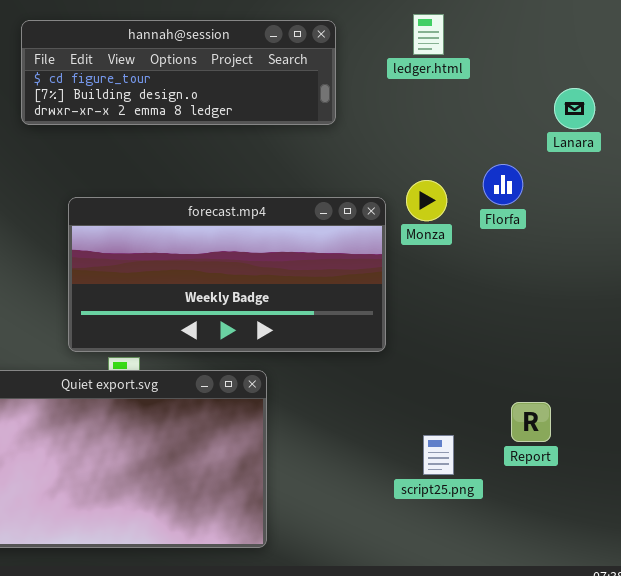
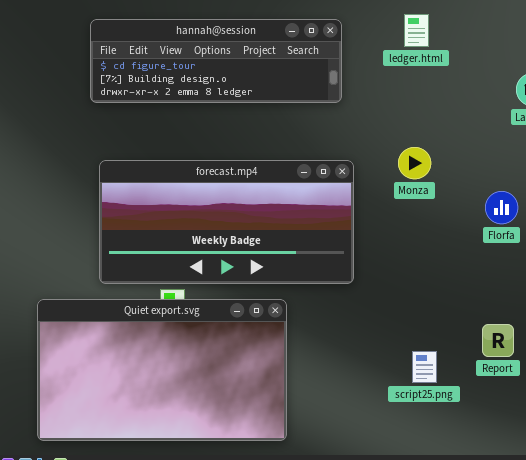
Florfa: [483,164,523,205] -> [485,191,518,224], moved
forecast.mp4: [68,197,386,352] -> [99,160,354,284], moved

